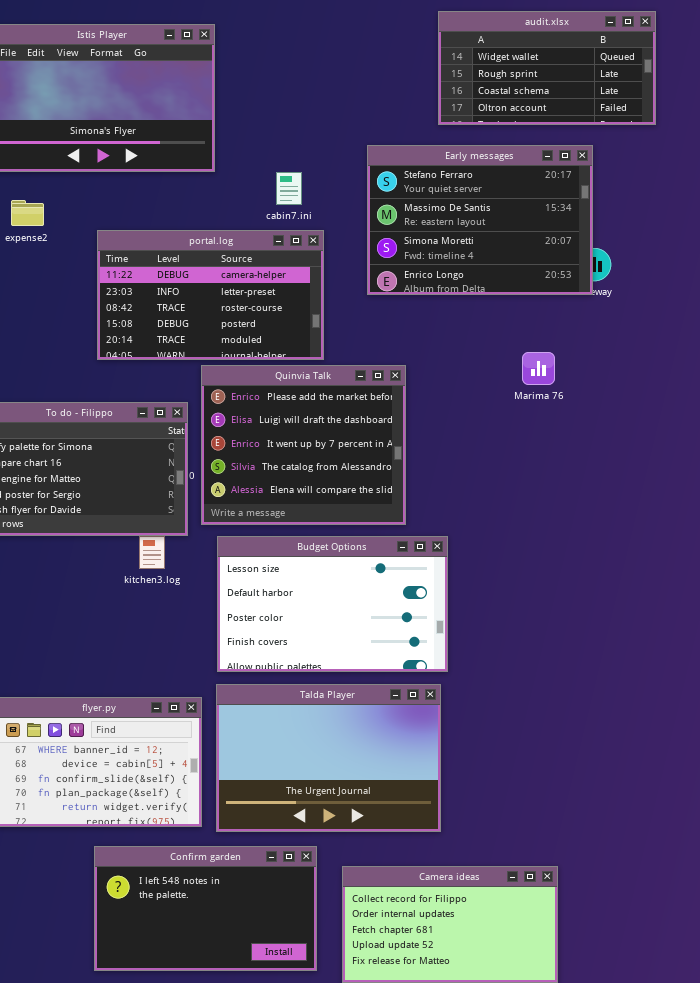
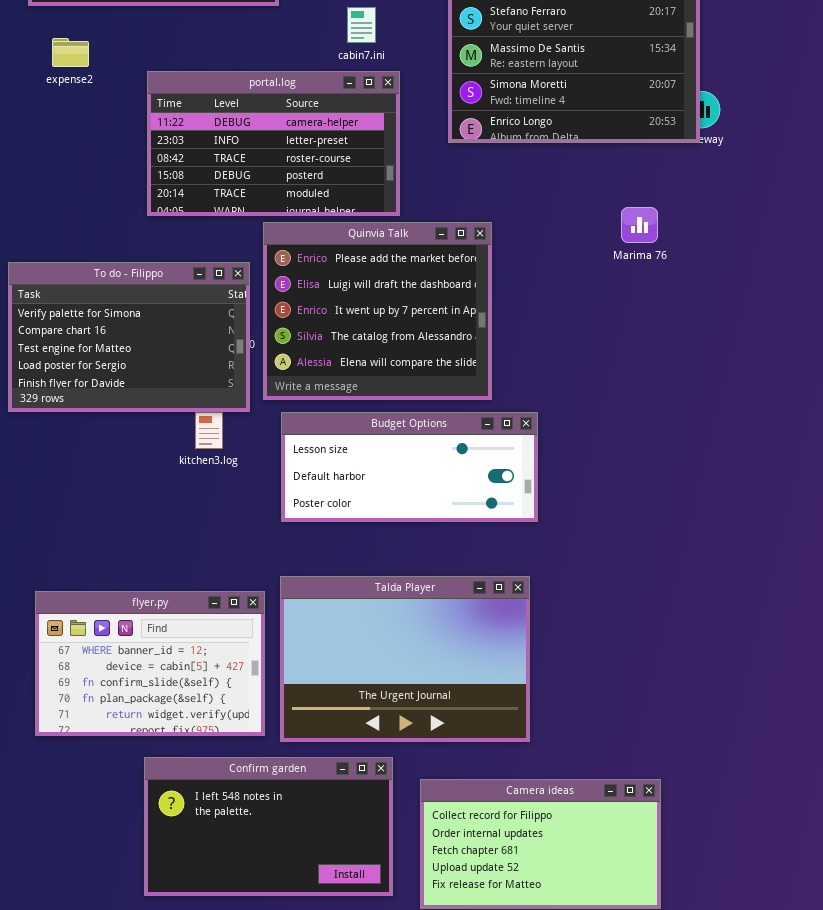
Budget Options: [217,536,448,672] -> [281,412,538,522], resized

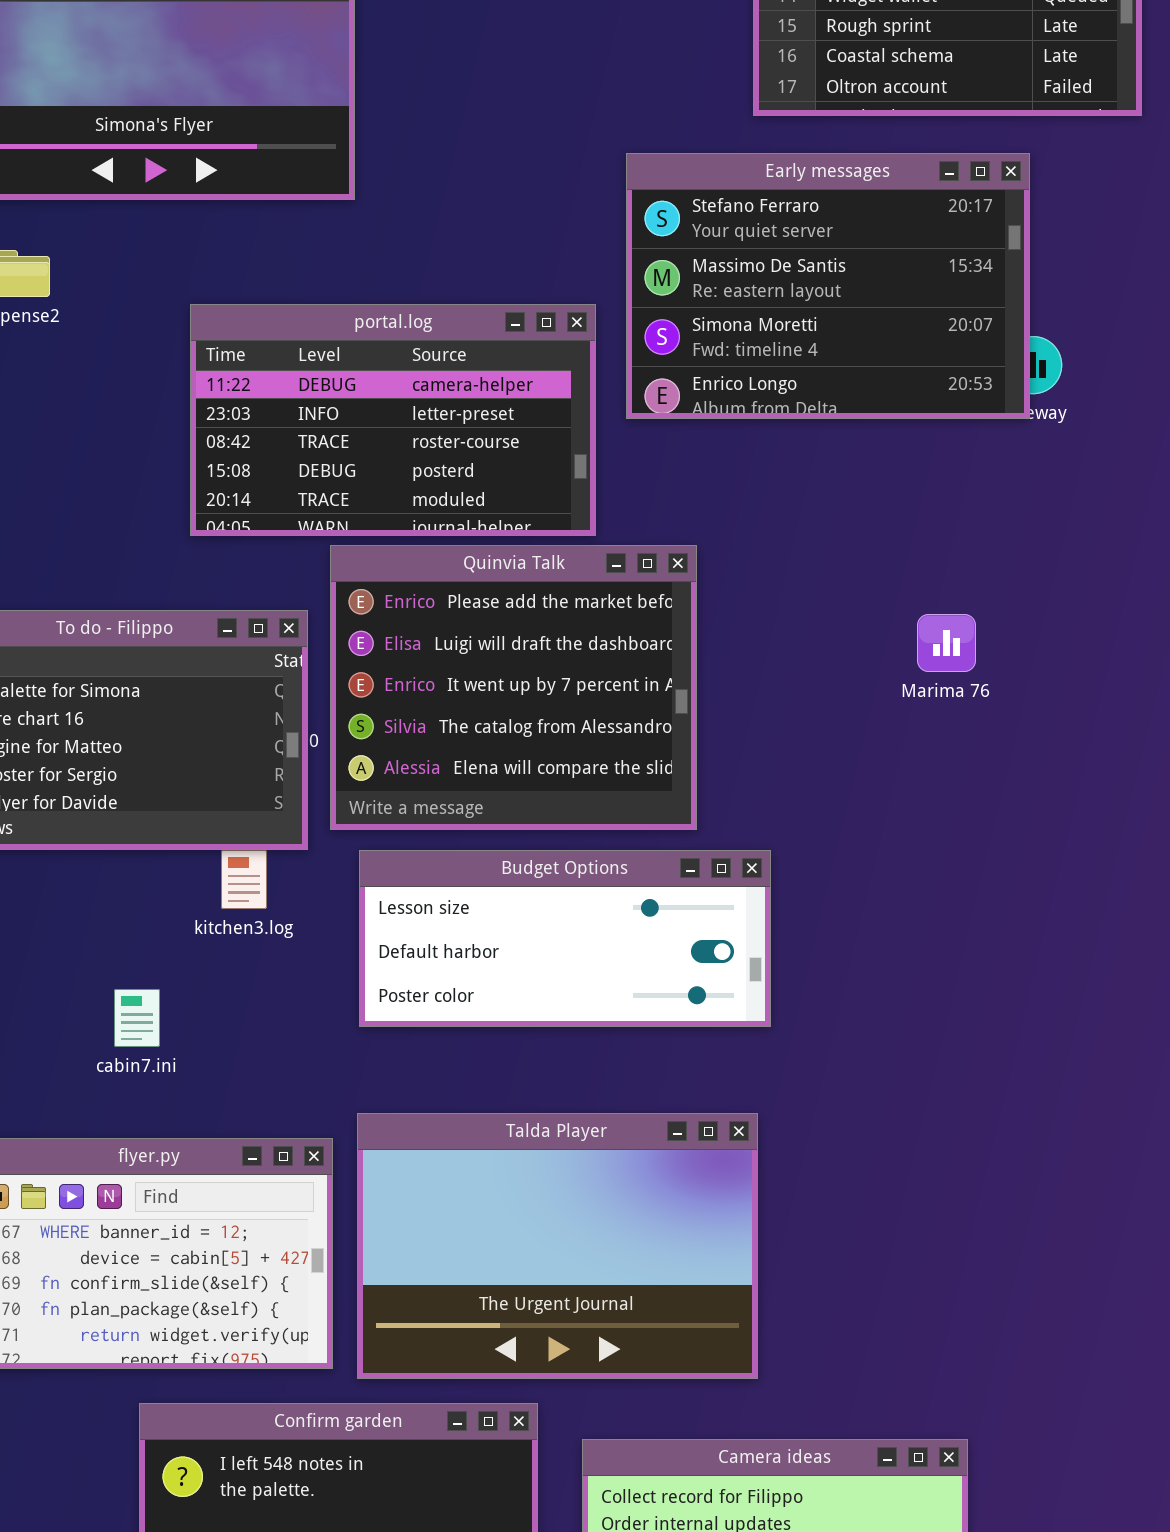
cabin7.ini: [347,7,376,43] -> [114,989,160,1047], moved
portal.log: [147,71,400,216] -> [190,304,596,536], moved
Marima 76: [621,207,658,243] -> [917,614,976,672], moved

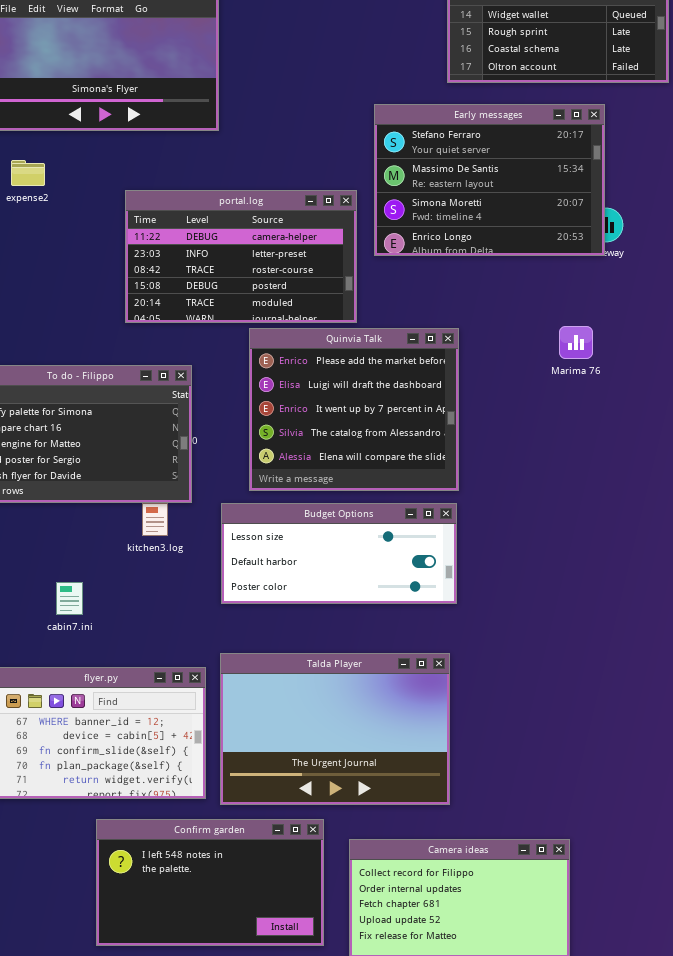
Quinvia Talk: [330,545,697,830] -> [249,328,459,491], moved
Marima 76: [917,614,976,672] -> [559,326,593,359], moved
cabin7.ini: [114,989,160,1047] -> [56,582,83,615], moved

